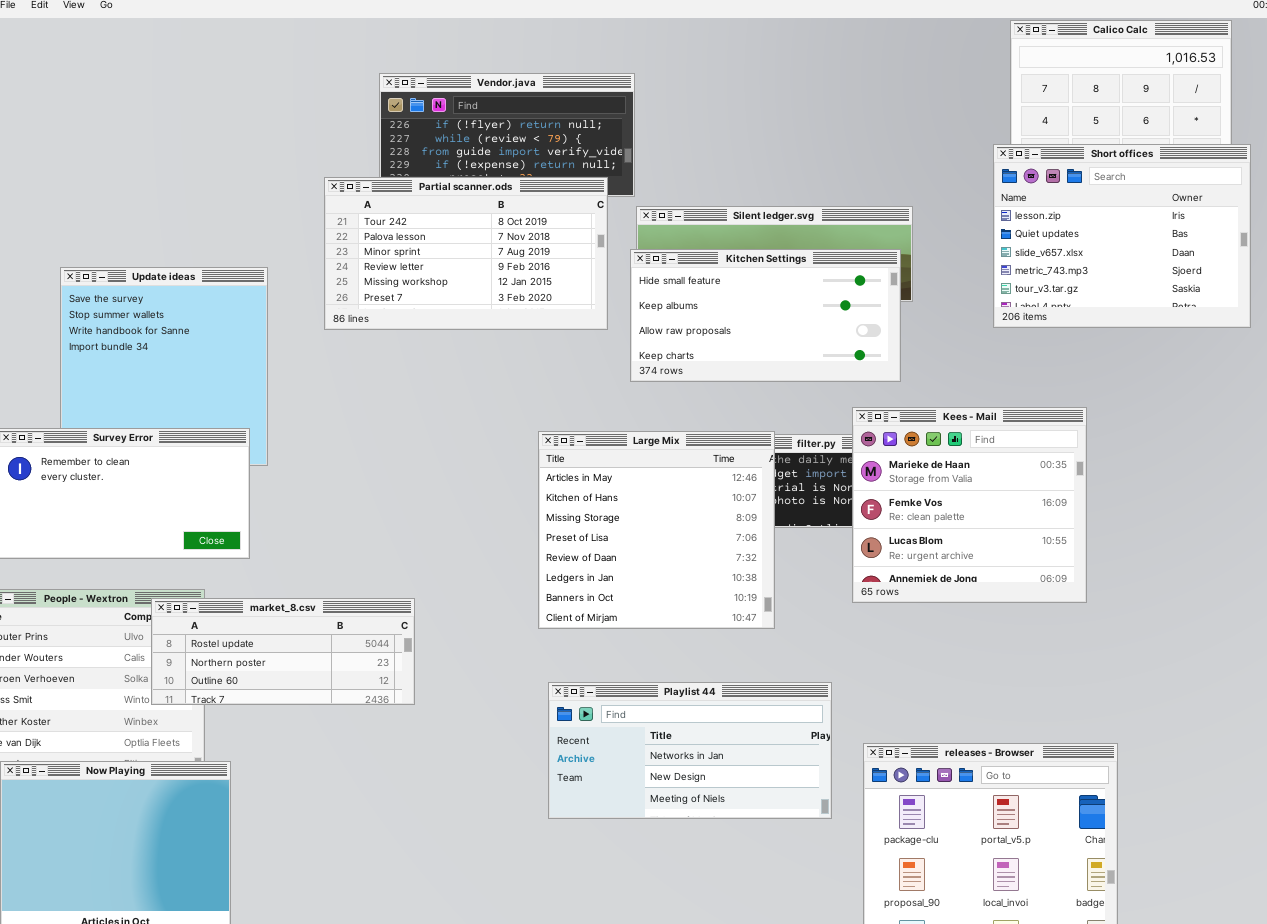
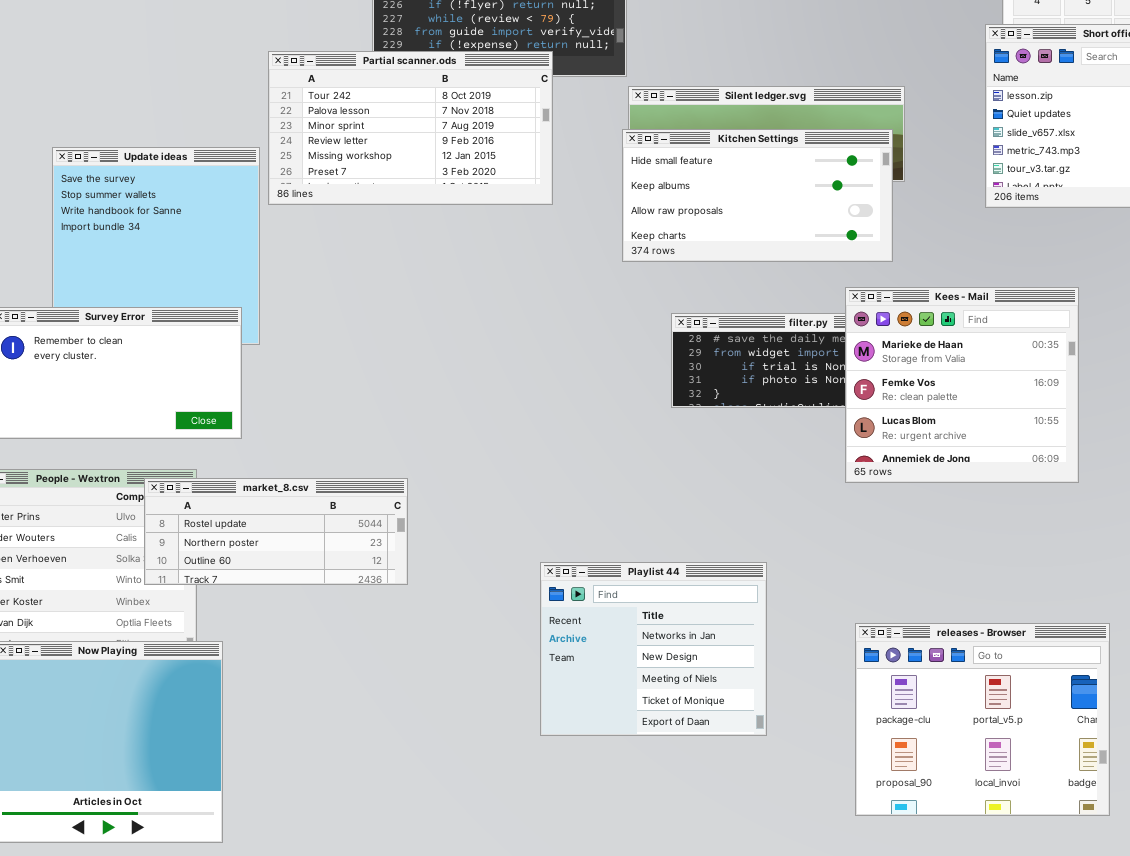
Partial scanner.ods: [324,177,608,330] -> [268,51,553,205], moved
Large Mix: [538,431,775,629] -> none, closed
Playlist 44: [548,682,832,819] -> [540,562,767,736], resized

